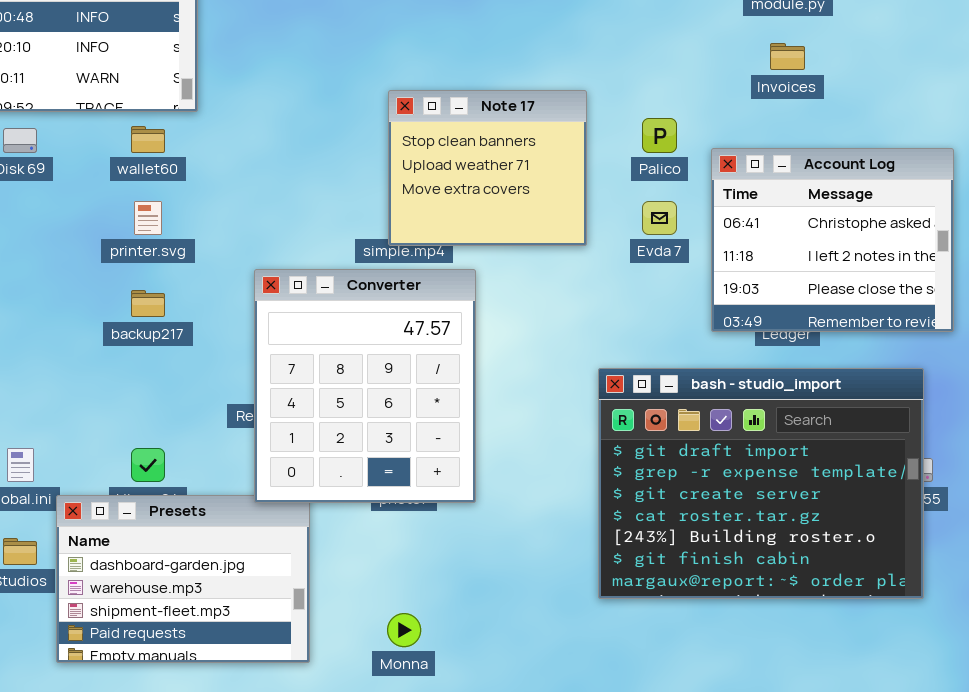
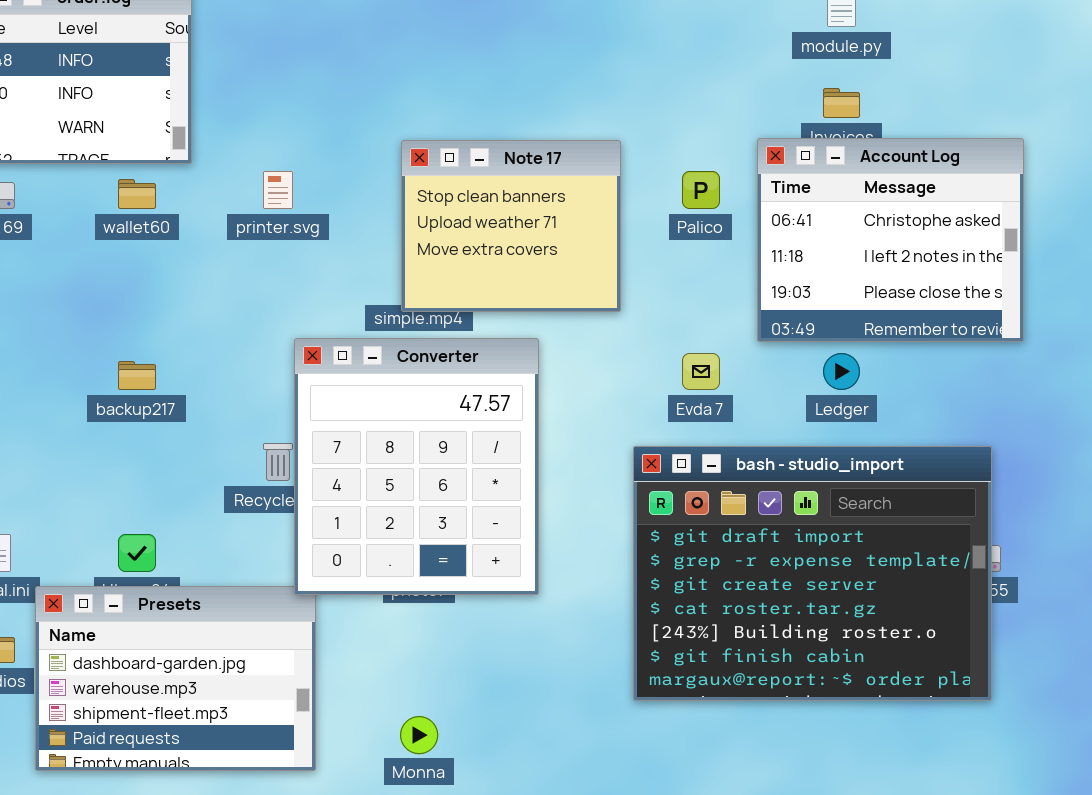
Account Log: [711,148,954,332] -> [757,138,1024,342], moved
printer.svg: [134,201,162,235] -> [263,171,293,209], moved
Evda 7: [642,201,677,235] -> [682,353,720,390], moved
Converter: [254,269,476,503] -> [294,338,539,595], moved

